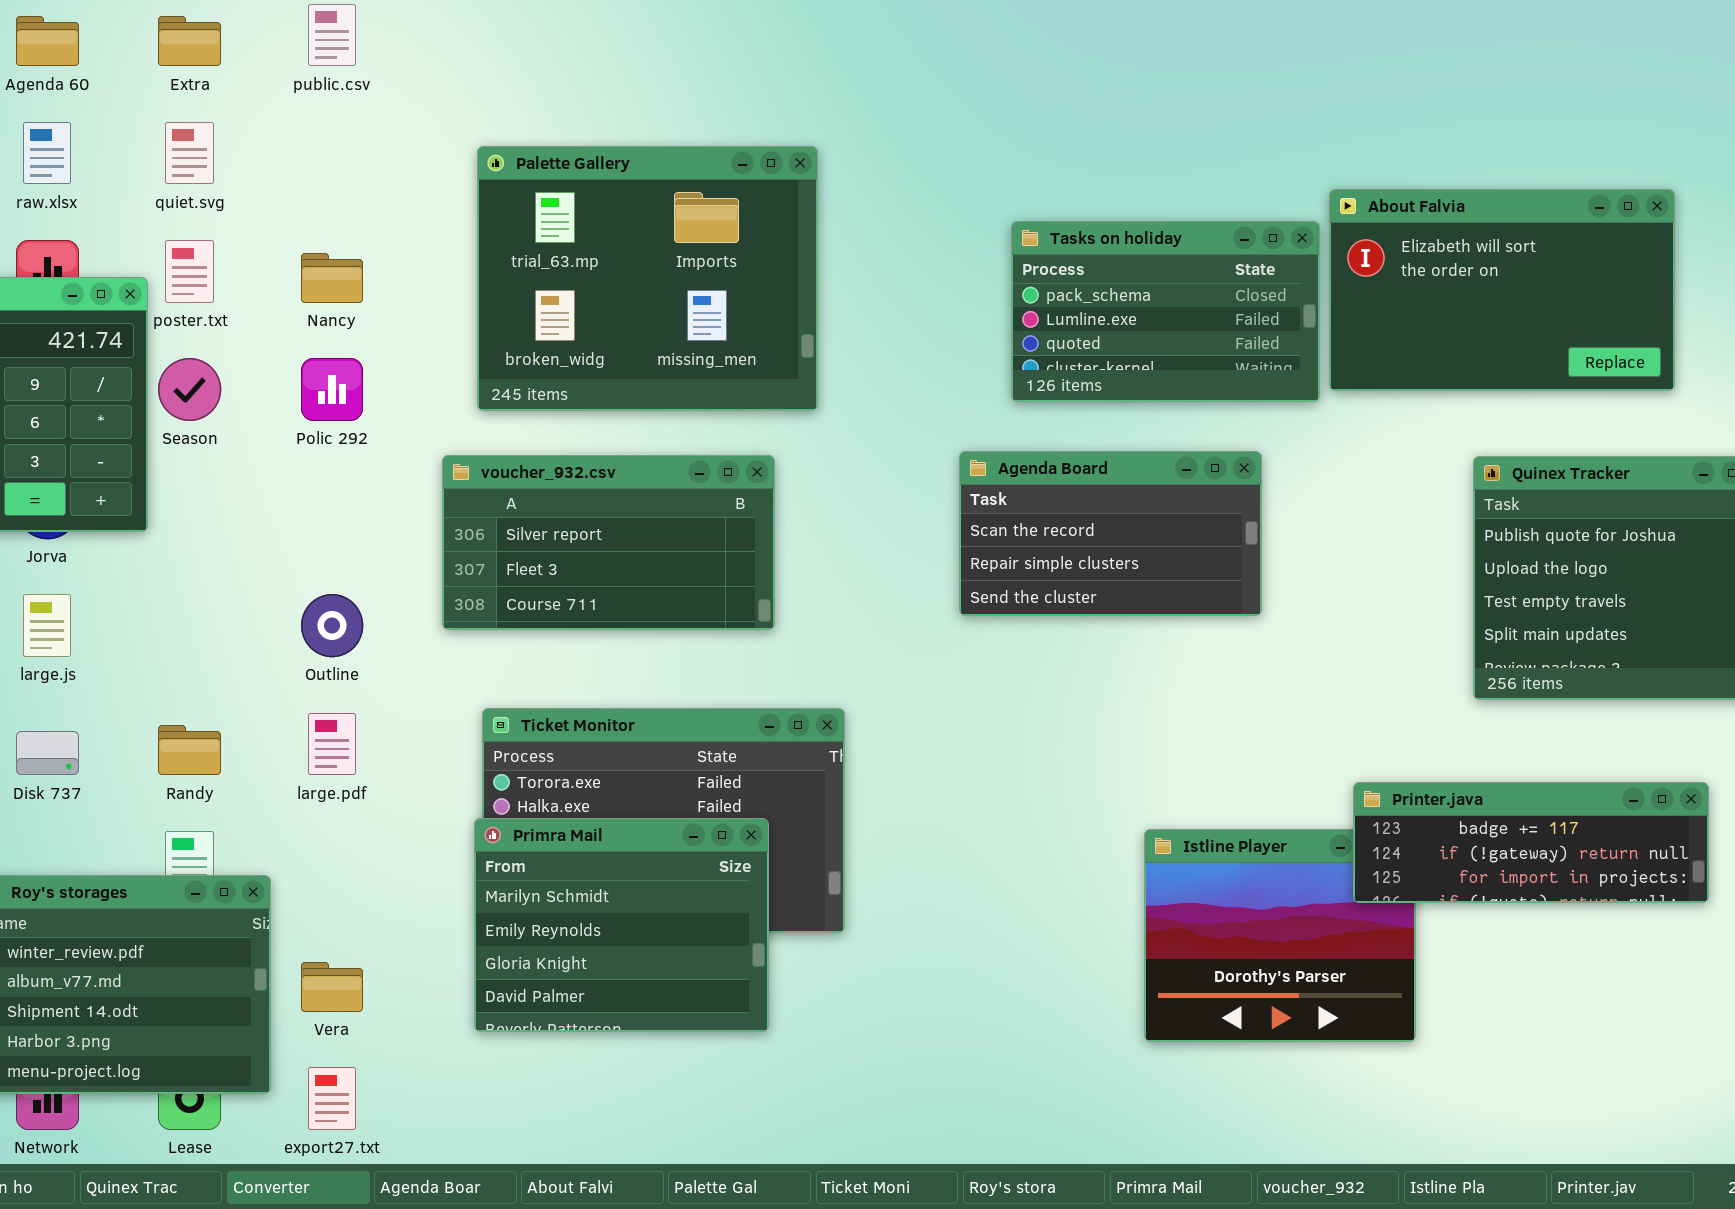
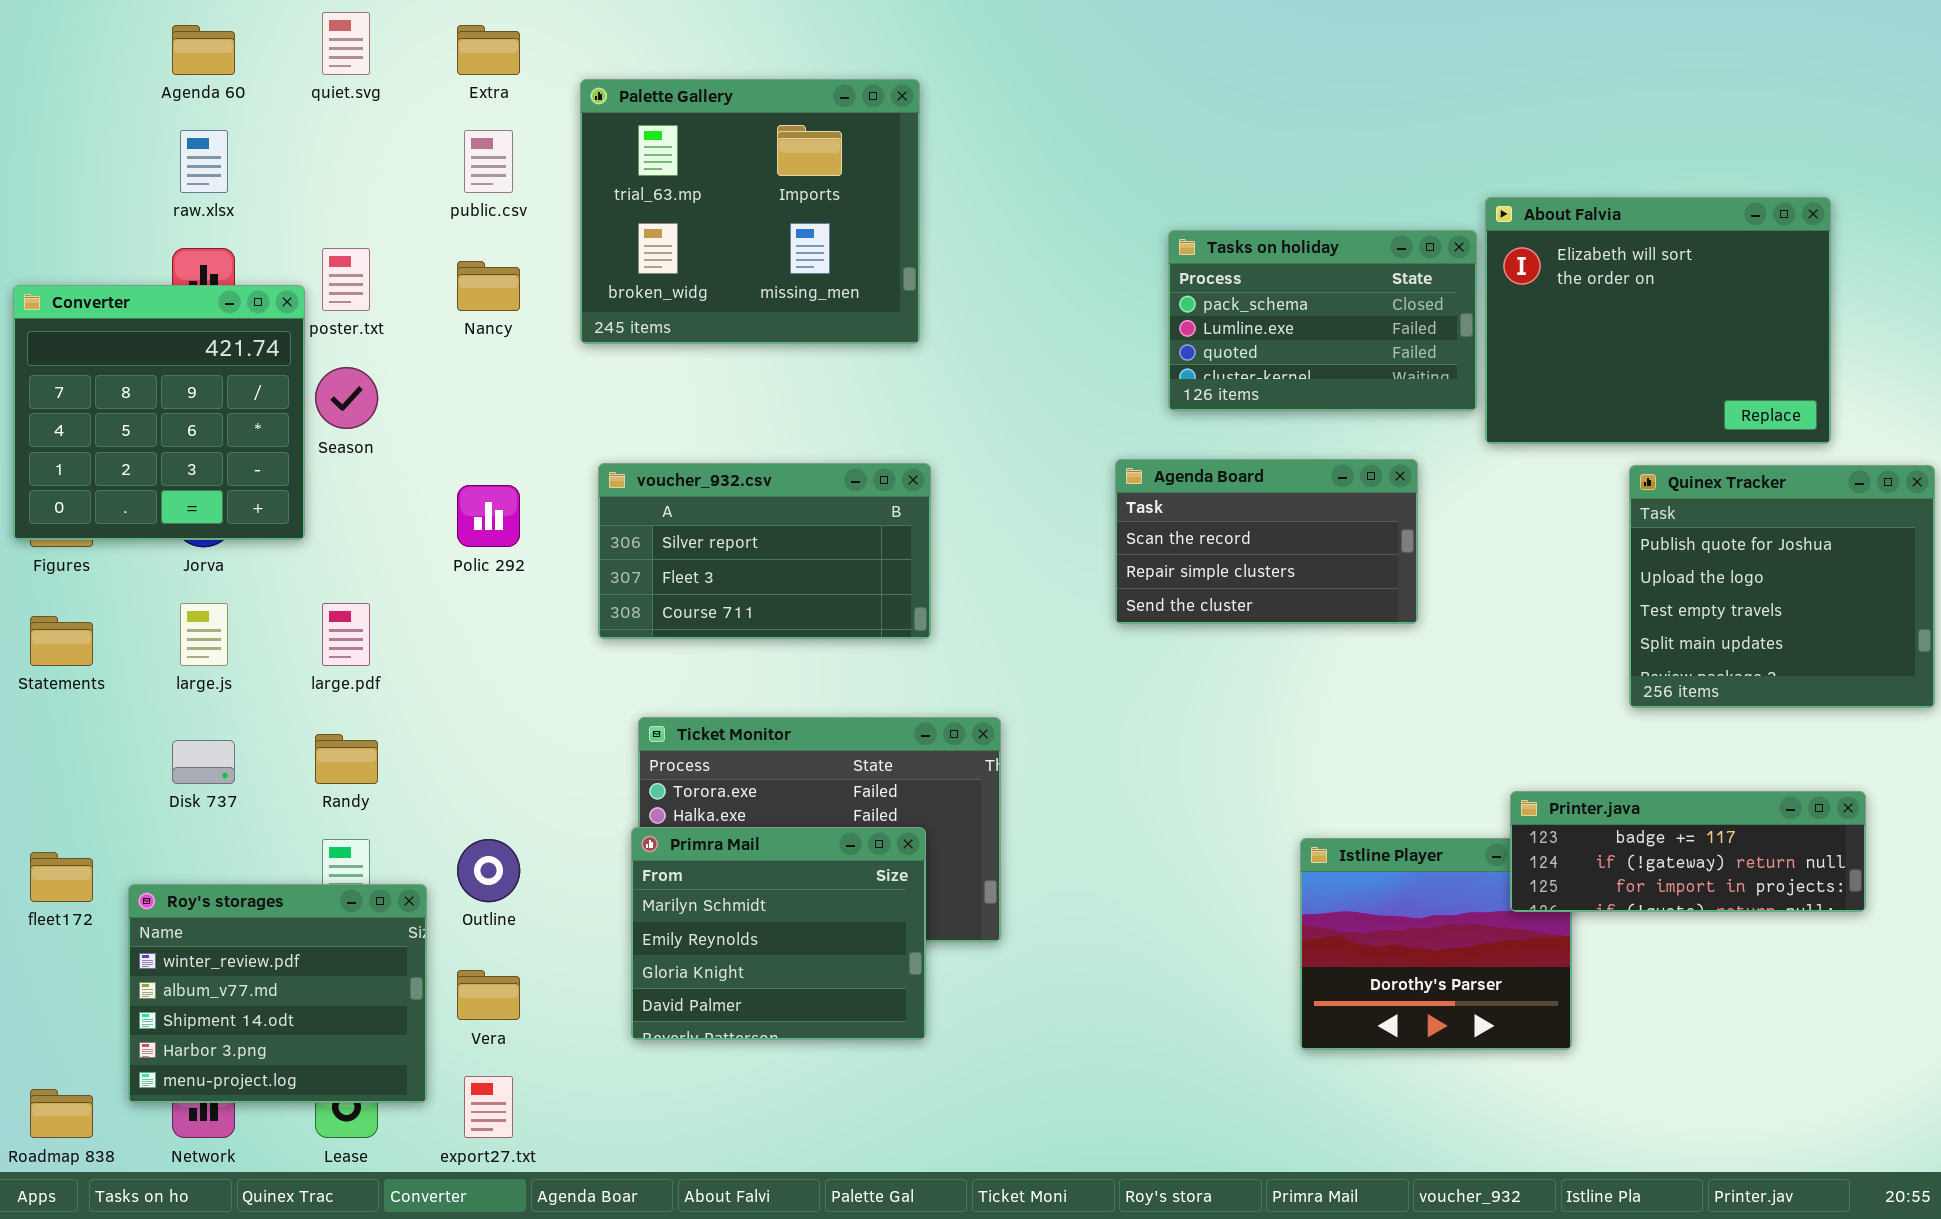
public.csv: [308,4,356,66] -> [464,130,513,193], moved
Extra: [158,16,221,66] -> [457,25,520,75], moved
quiet.svg: [165,122,214,184] -> [322,12,370,75], moved
Palette Gallery: [477,146,818,411] -> [580,79,920,344], moved
About Falvia: [1329,189,1675,391] -> [1485,197,1831,444], resized
Polic 292: [301,358,363,421] -> [457,485,520,547], moved
Outline: [301,594,363,657] -> [457,839,520,902], moved
large.pdf: [308,713,356,775] -> [322,603,370,666], moved

